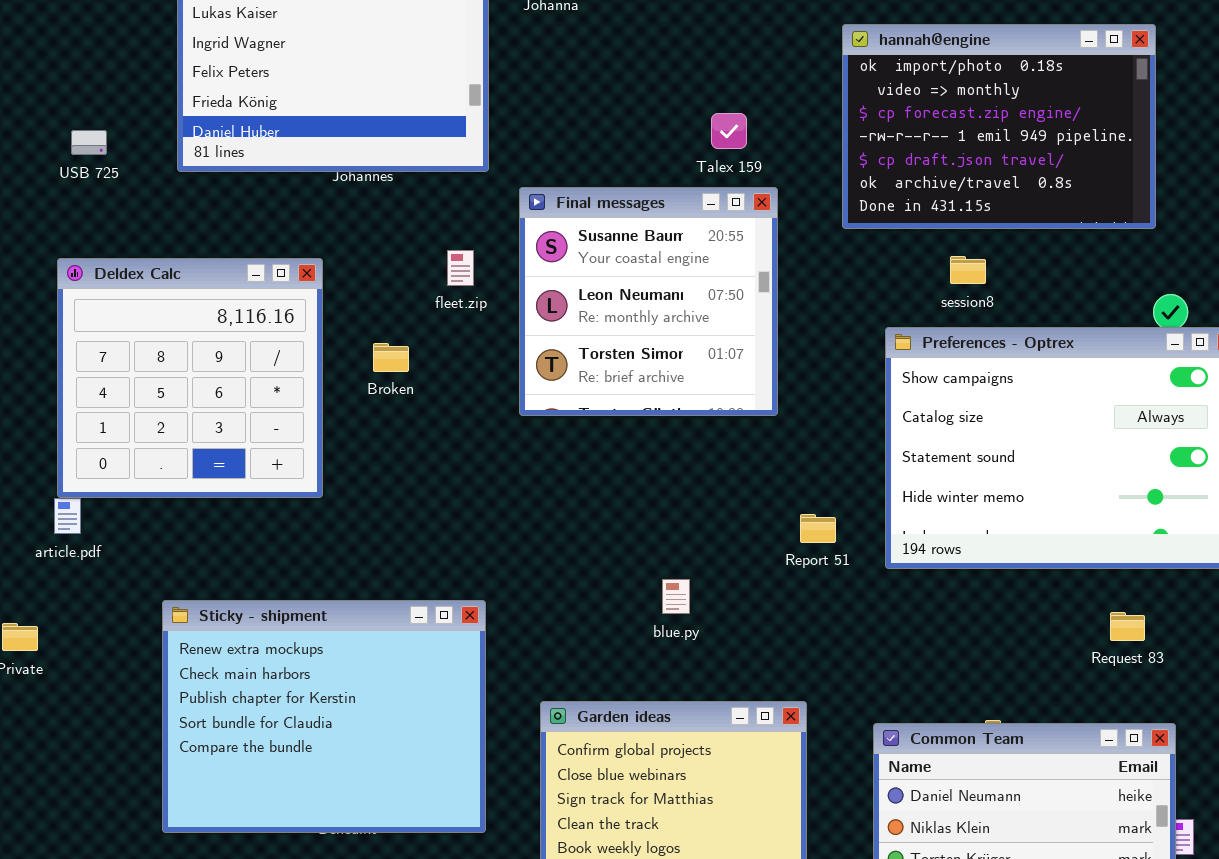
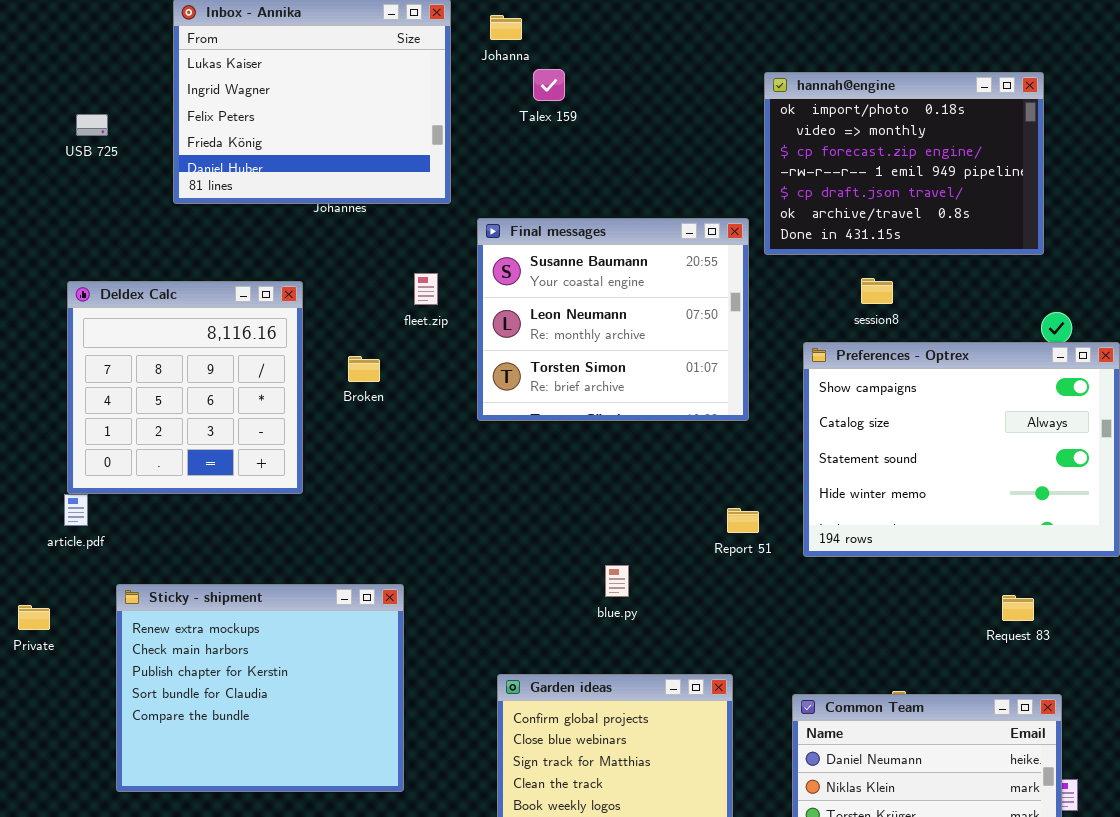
Talex 159: [711,113,747,149] -> [533,69,565,101], moved
USB 725: [71,130,107,155] -> [76,114,108,136], moved
Final messages: [519,187,778,416] -> [477,218,749,421], resized
Sticky - shipment: [162,600,486,833] -> [116,584,404,792], moved

